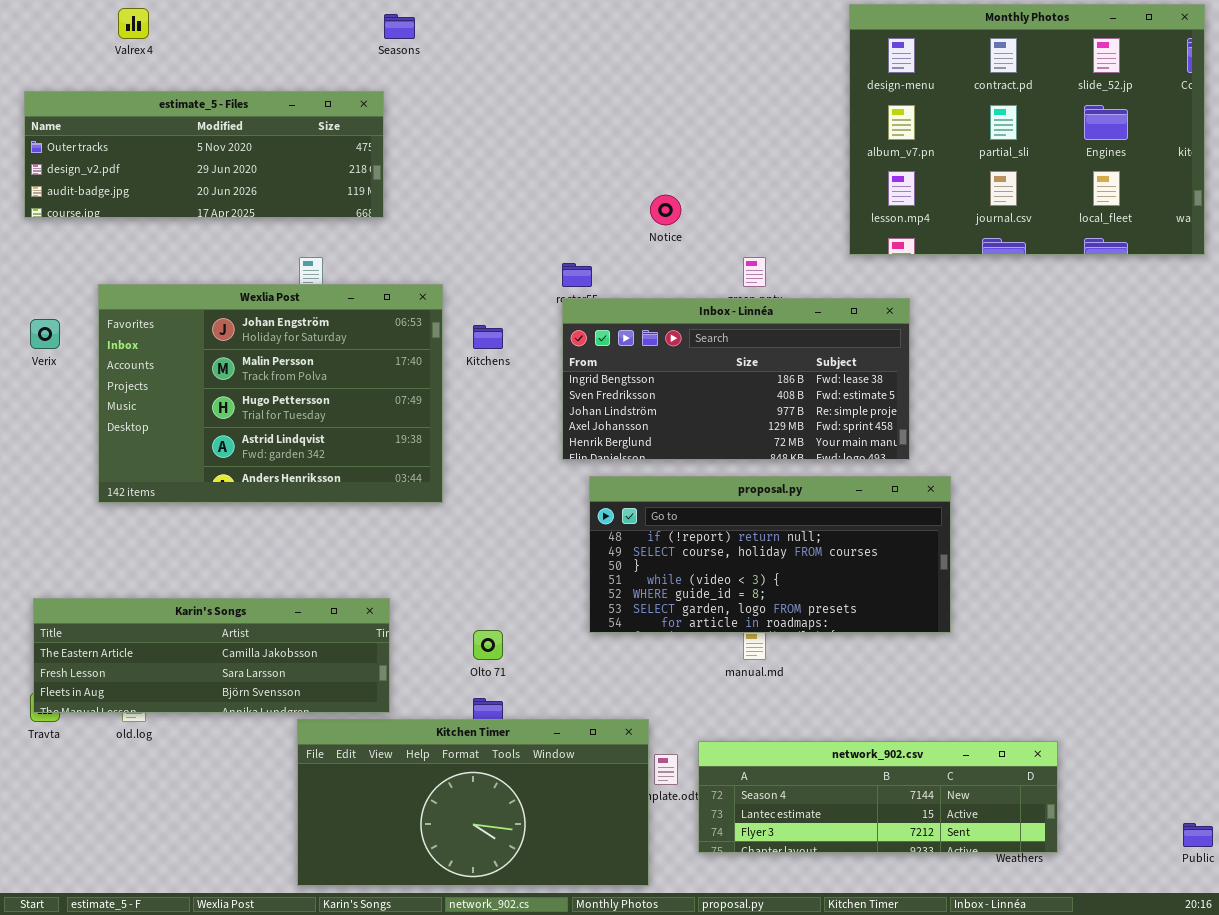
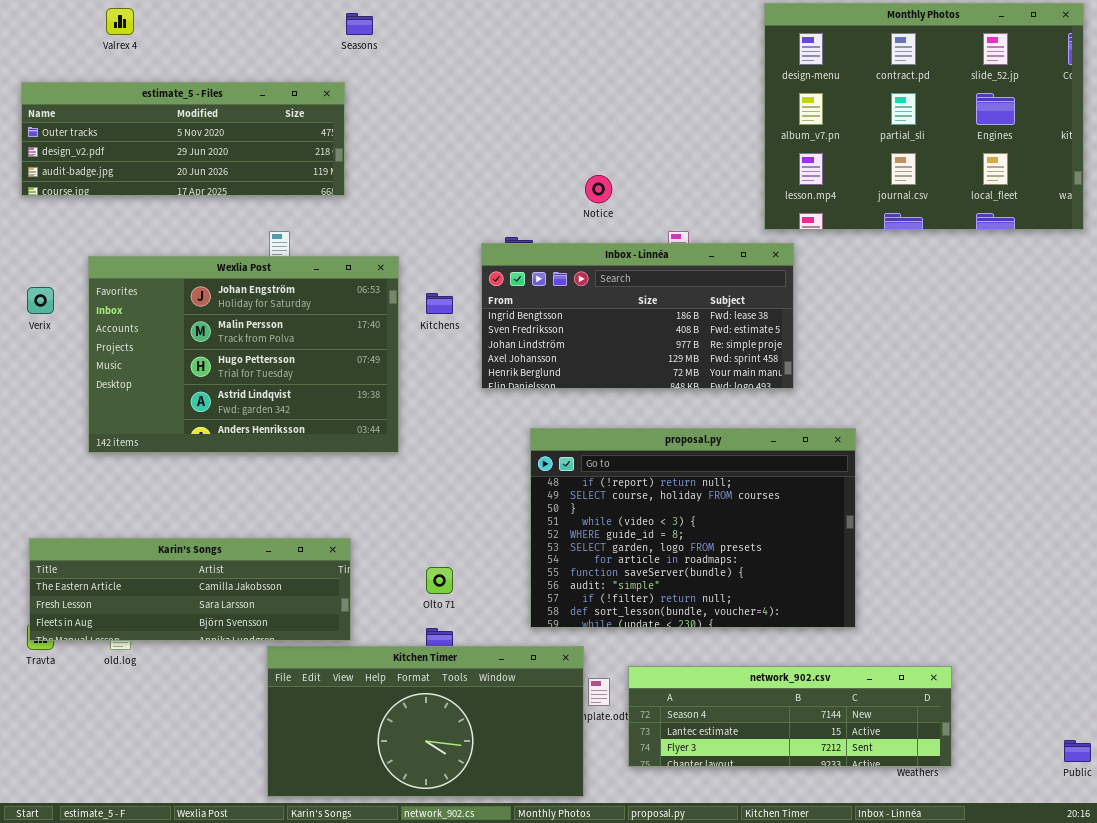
Inbox - Linnéa: [562,298,910,460] -> [481,243,794,389], moved
proposal.py: [589,476,951,633] -> [530,428,856,628], resized

